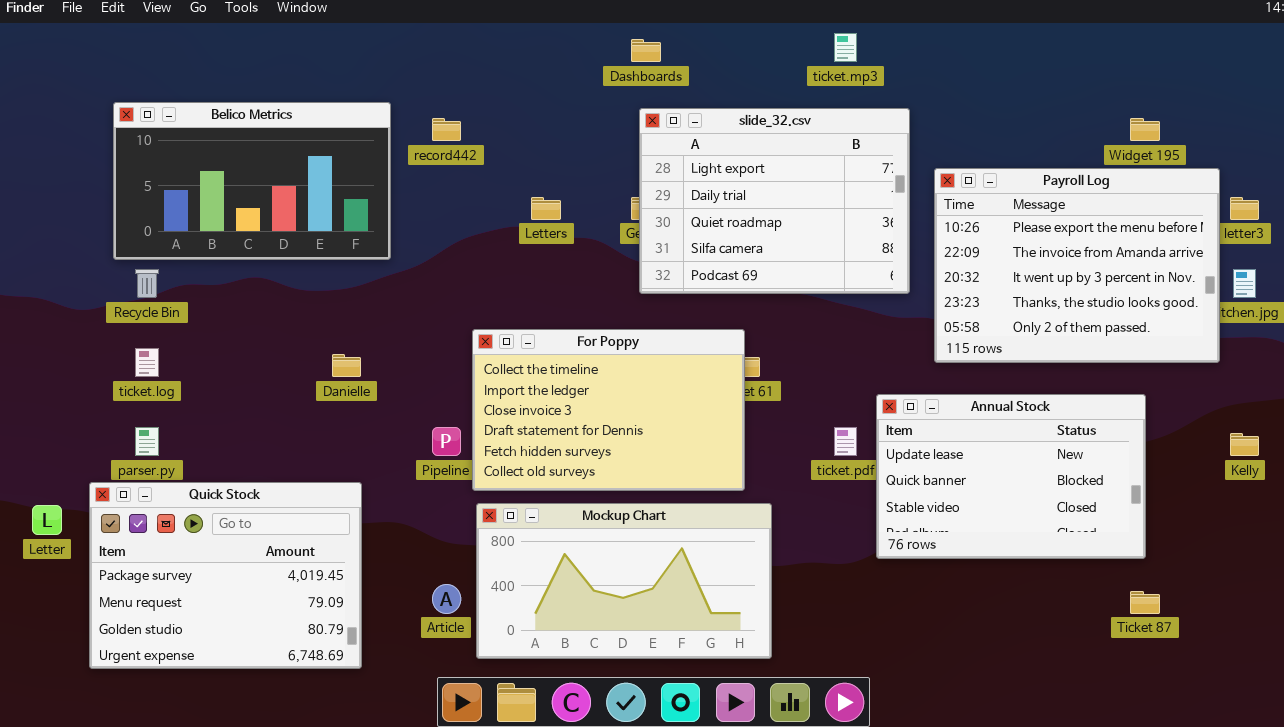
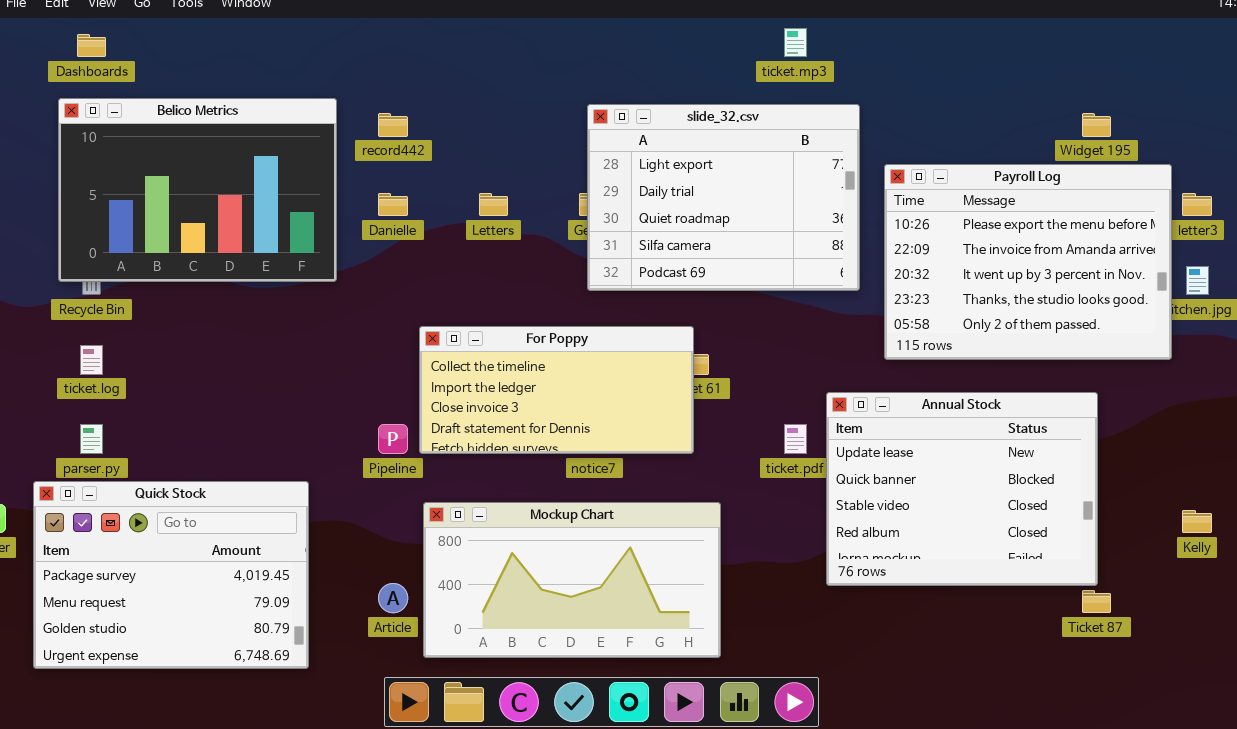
Dashboards: [631,39,661,62] -> [77,34,106,57], moved
Belico Metrics: [113,102,391,260] -> [58,98,337,282], resized
For Poppy: [472,329,745,491] -> [419,326,694,454], resized
Danielle: [332,354,361,377] -> [378,193,408,216], moved
Annual Stock: [876,394,1146,559] -> [826,392,1098,586], resized
Kelly: [1230,433,1259,456] -> [1182,510,1212,533], moved

